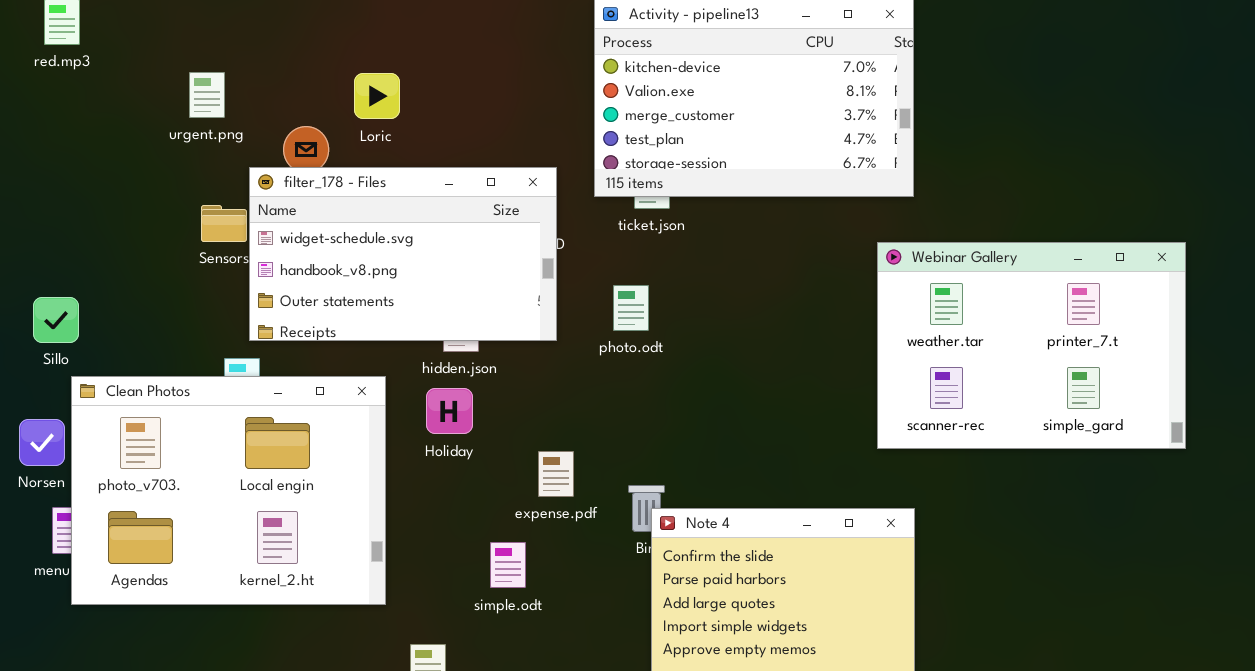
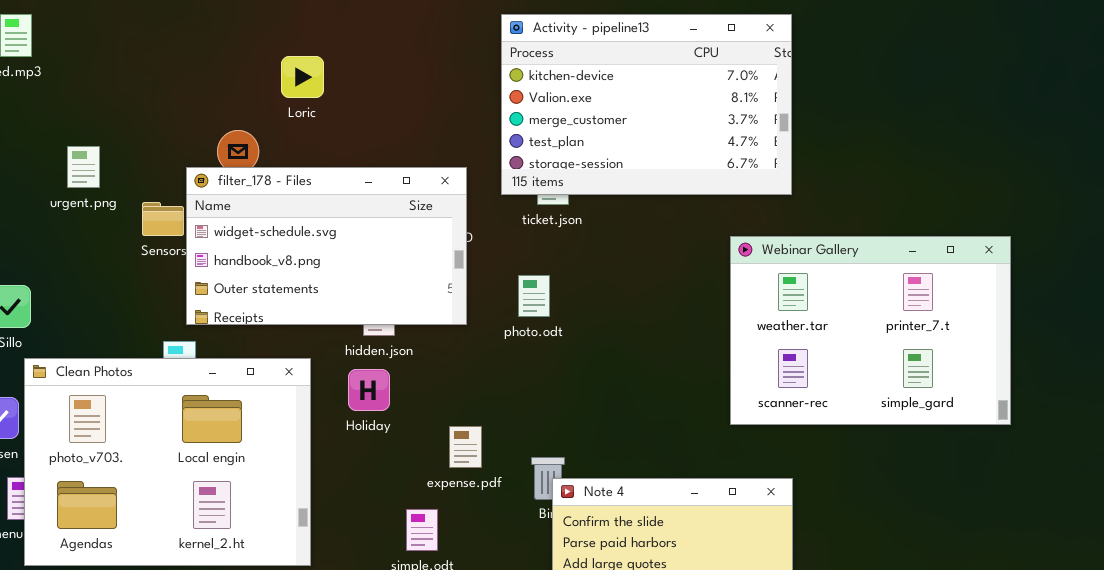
urgent.png: [189,72,225,118] -> [67,146,100,188], moved
Loric: [354,73,400,119] -> [281,56,324,98], moved
Webinar Gallery: [877,242,1186,449] -> [730,236,1011,425], moved

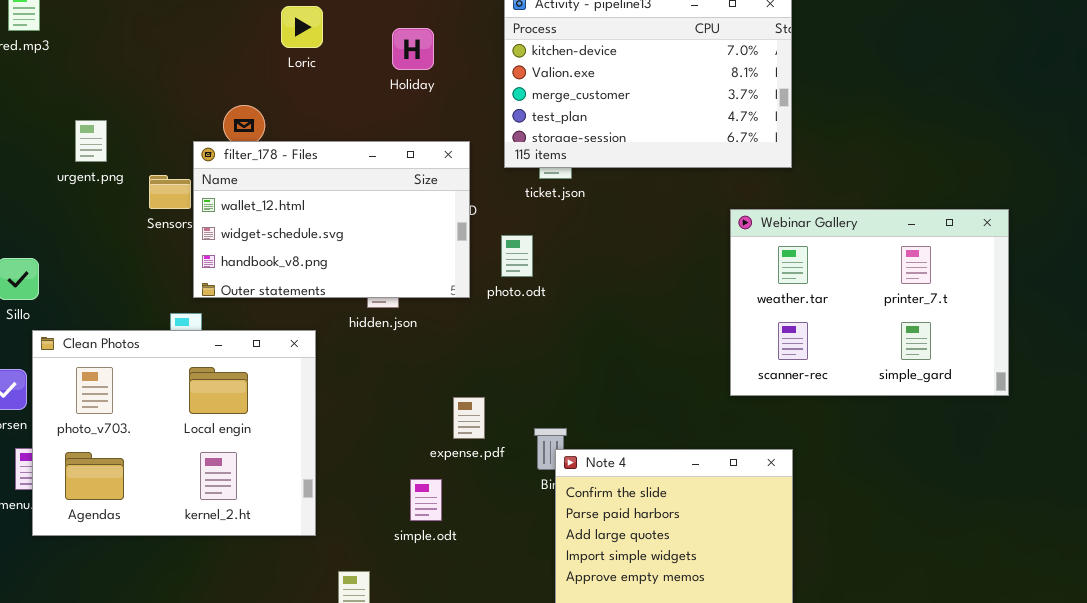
Loric: [281,56,324,98] -> [281,6,323,48], moved
filter_178 - Files: [186,167,467,325] -> [193,141,470,298], scrolled up 1 row
photo.odt: [518,275,550,317] -> [501,235,533,277], moved
Holiday: [348,369,390,411] -> [392,28,434,70], moved

